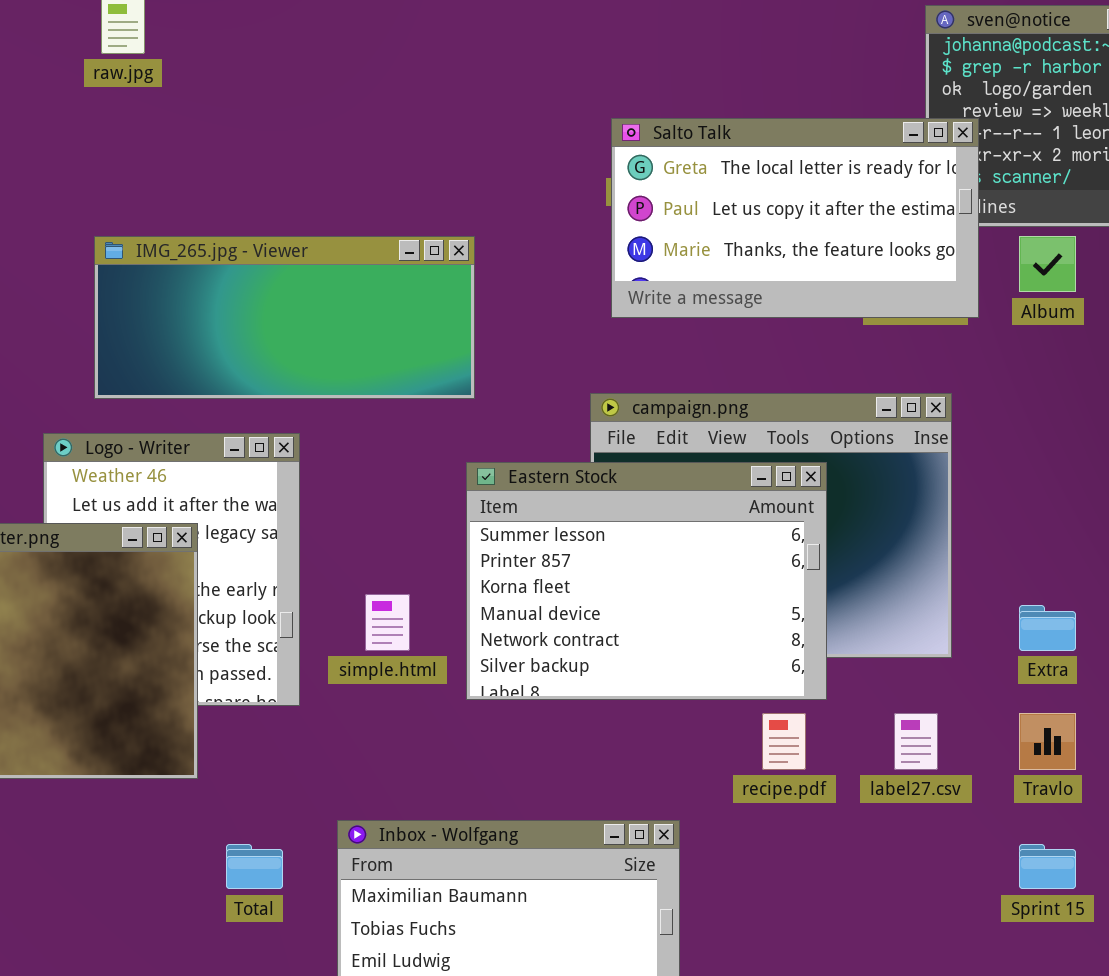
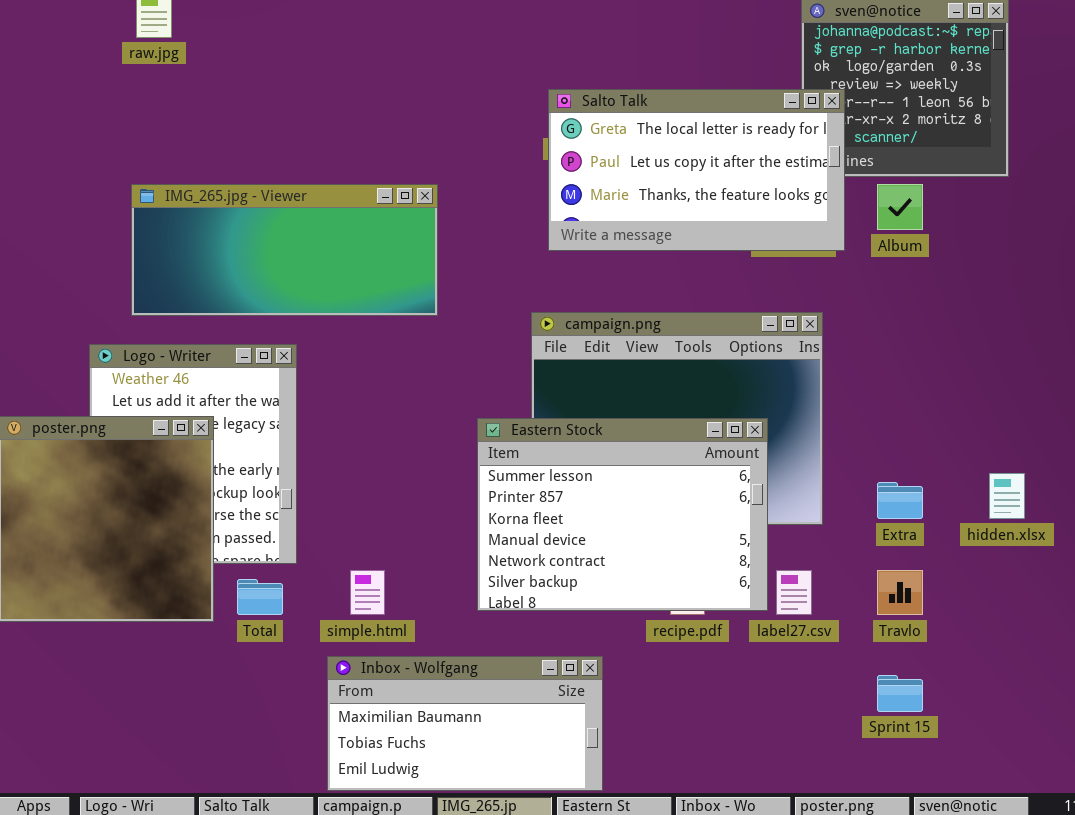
Eastern Stock: [466,462,827,700] -> [477,418,768,611], moved
simple.html: [365,594,410,651] -> [350,570,385,615], moved
Total: [226,844,283,889] -> [237,579,283,615], moved

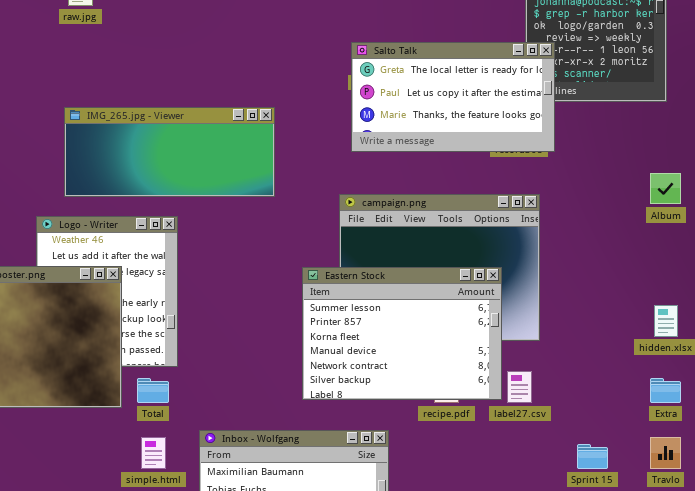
Album: [877,184,923,230] -> [650,173,681,204], moved
Extra: [877,482,923,519] -> [650,378,681,403], moved
simple.html: [350,570,385,615] -> [141,437,166,469], moved
Travlo: [877,570,923,615] -> [650,437,681,469], moved

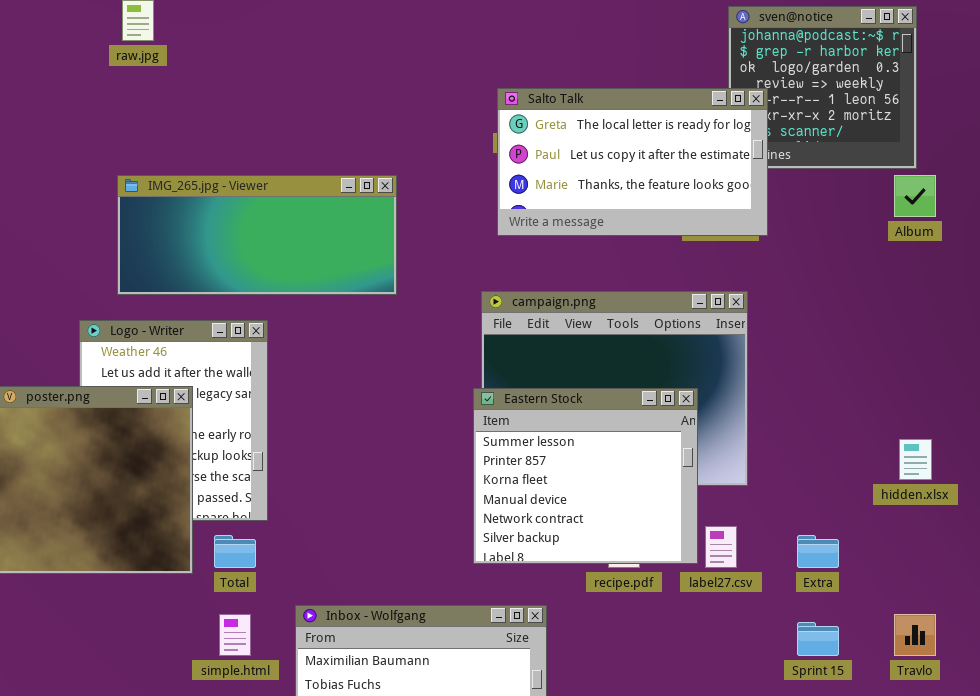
Album: [650,173,681,204] -> [894,175,936,217], moved
Eastern Stock: [302,267,502,400] -> [473,388,698,564], resized
Extra: [650,378,681,403] -> [797,535,839,568], moved

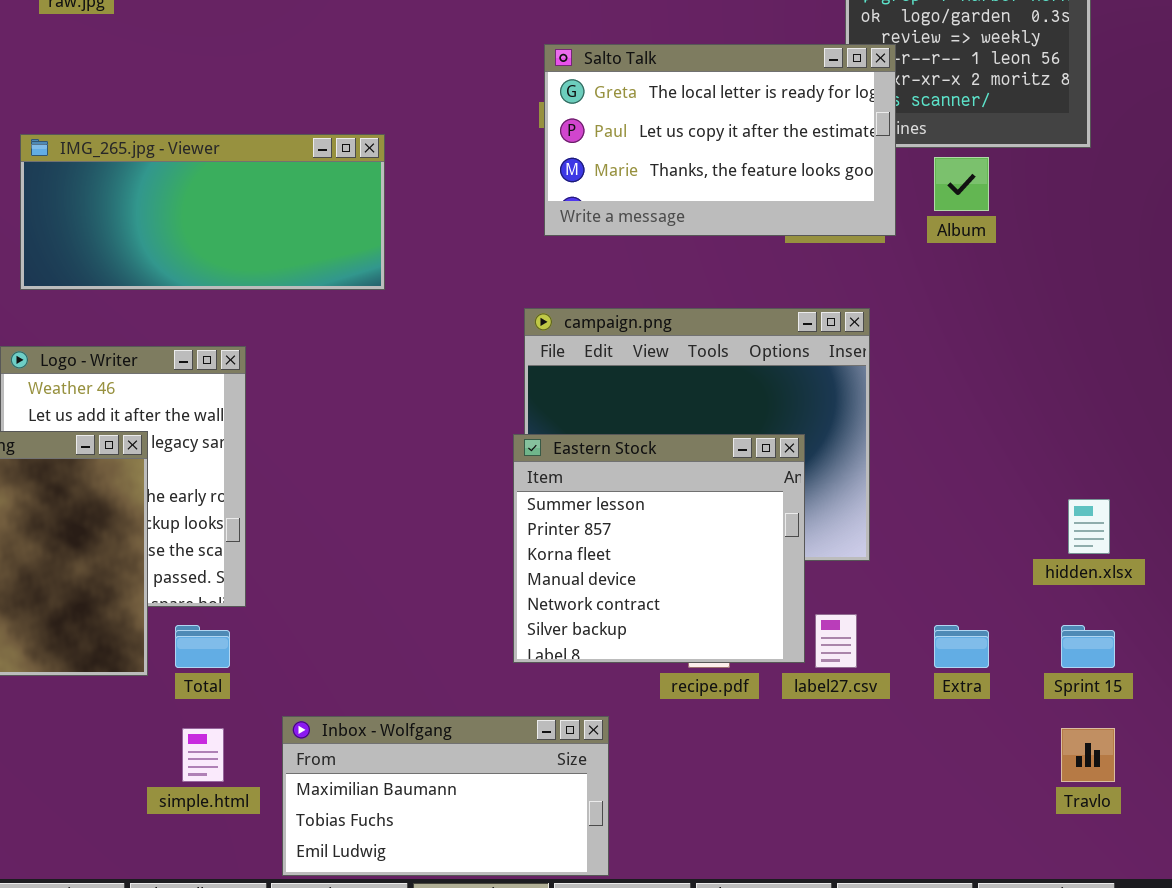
IMG_265.jpg - Viewer: [117,175,397,295] -> [20,134,385,290], moved
Album: [894,175,936,217] -> [934,157,989,211], moved
Sprint 15: [797,622,839,656] -> [1061,625,1115,668], moved

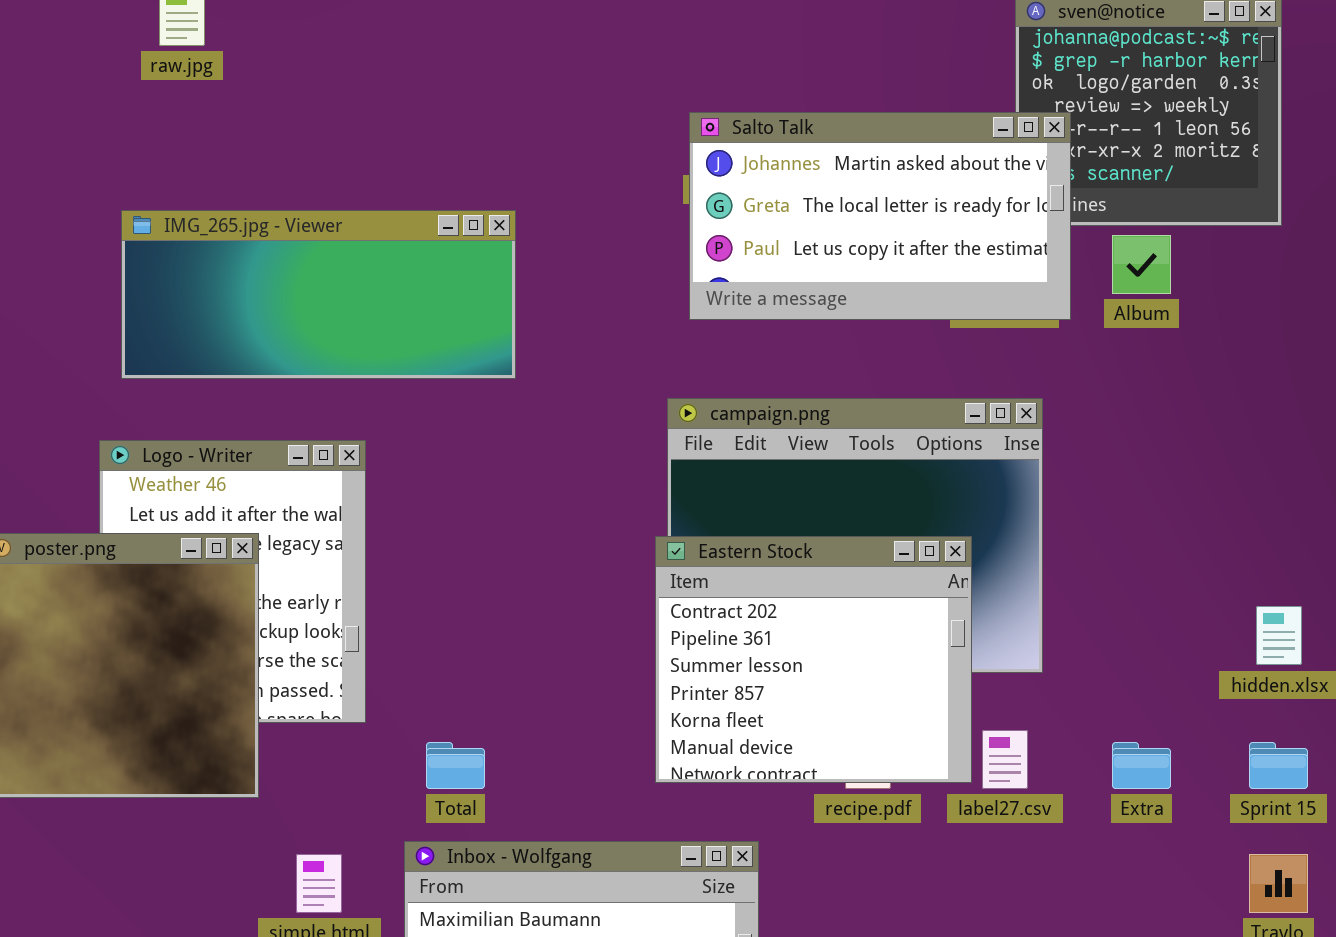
Salto Talk: [544,44,896,236] -> [689,112,1071,320], scrolled up 1 row
Eastern Stock: [513,434,805,663] -> [655,536,972,783], scrolled up 2 rows
Total: [175,625,230,668] -> [426,742,485,789], moved

